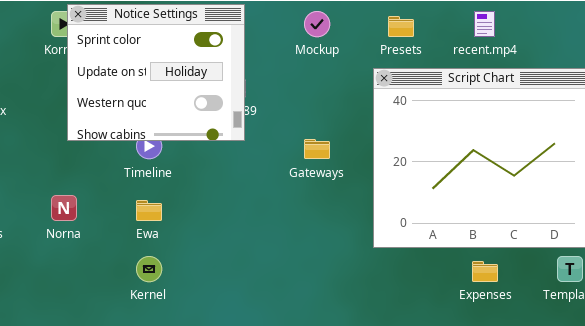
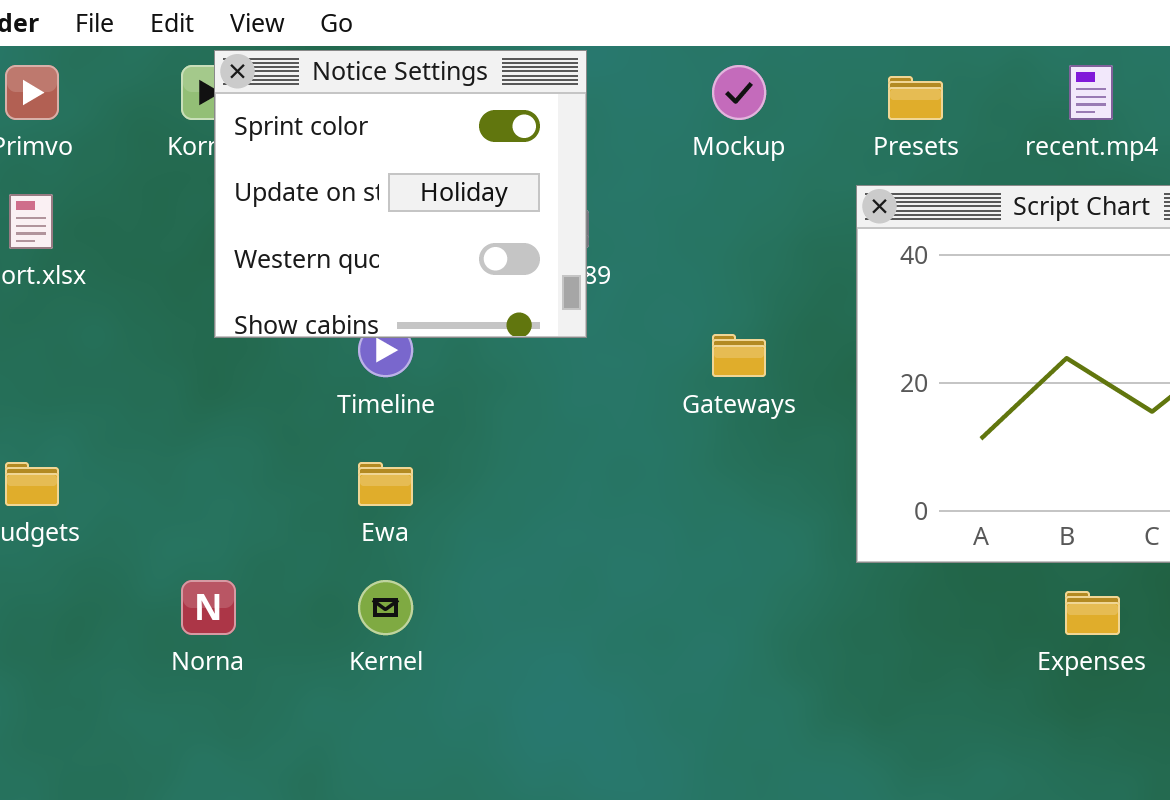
Norna: [51,195,77,221] -> [181,580,236,635], moved

